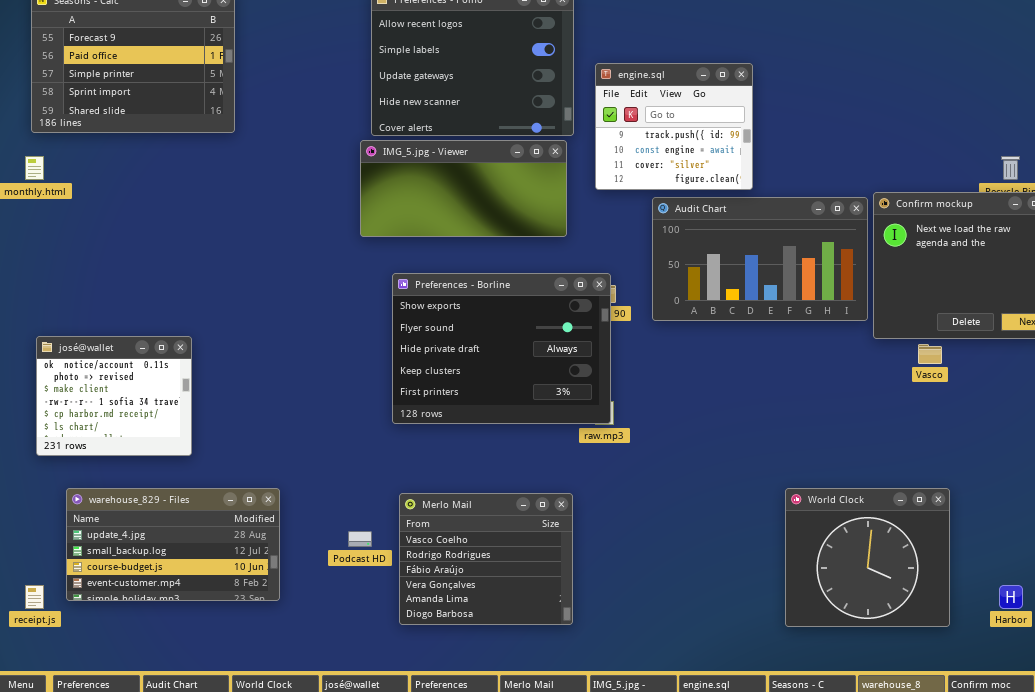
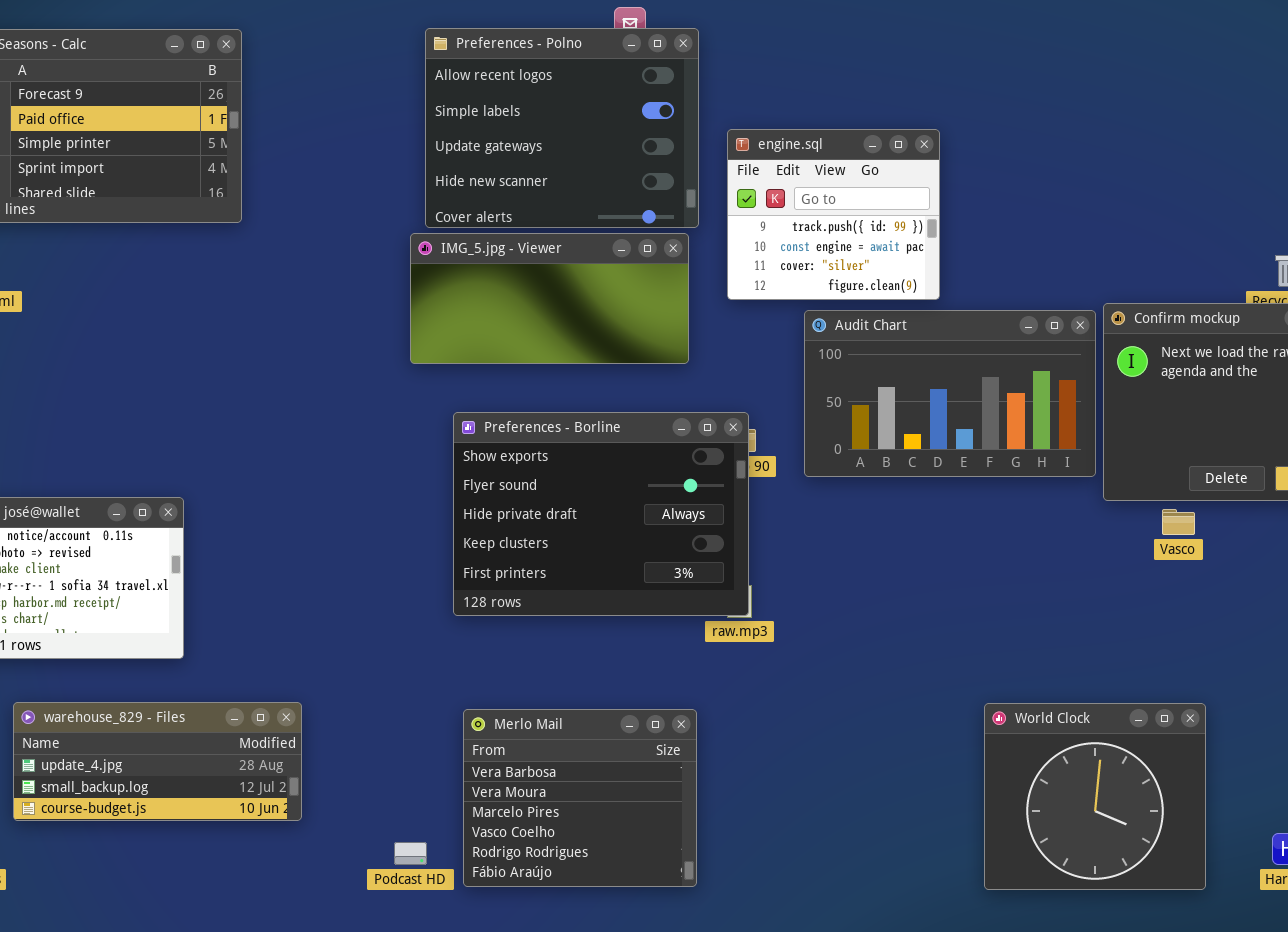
warehouse_829 - Files: [66,488,280,601] -> [13,702,302,821], resized
Merlo Mail: [399,493,573,625] -> [463,709,697,887], scrolled up 3 rows
Podcast HD: [348,531,372,547] -> [394,842,427,865], moved

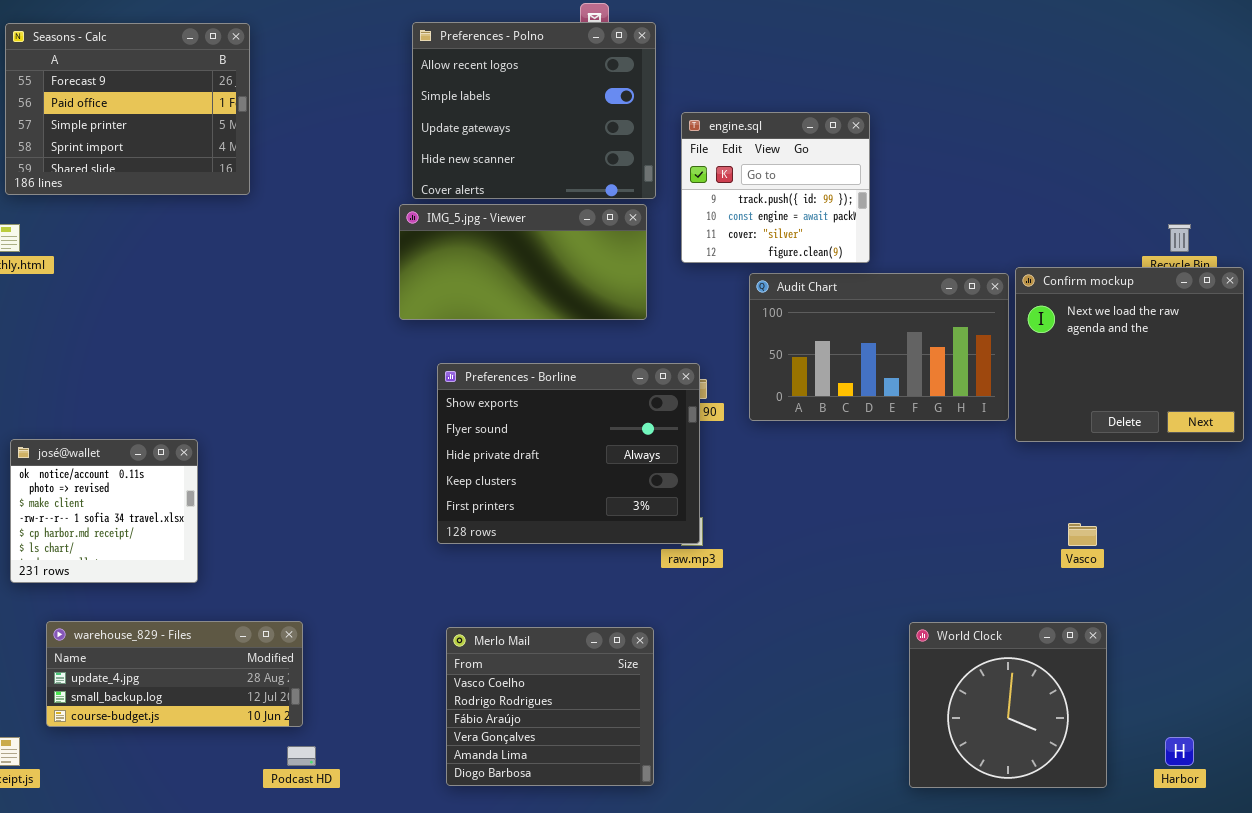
Vasco: [1162,509,1195,535] -> [1068,523,1097,546], moved
Merlo Mail: [463,709,697,887] -> [446,627,654,786], scrolled down 3 rows
Podcast HD: [394,842,427,865] -> [287,746,316,766], moved

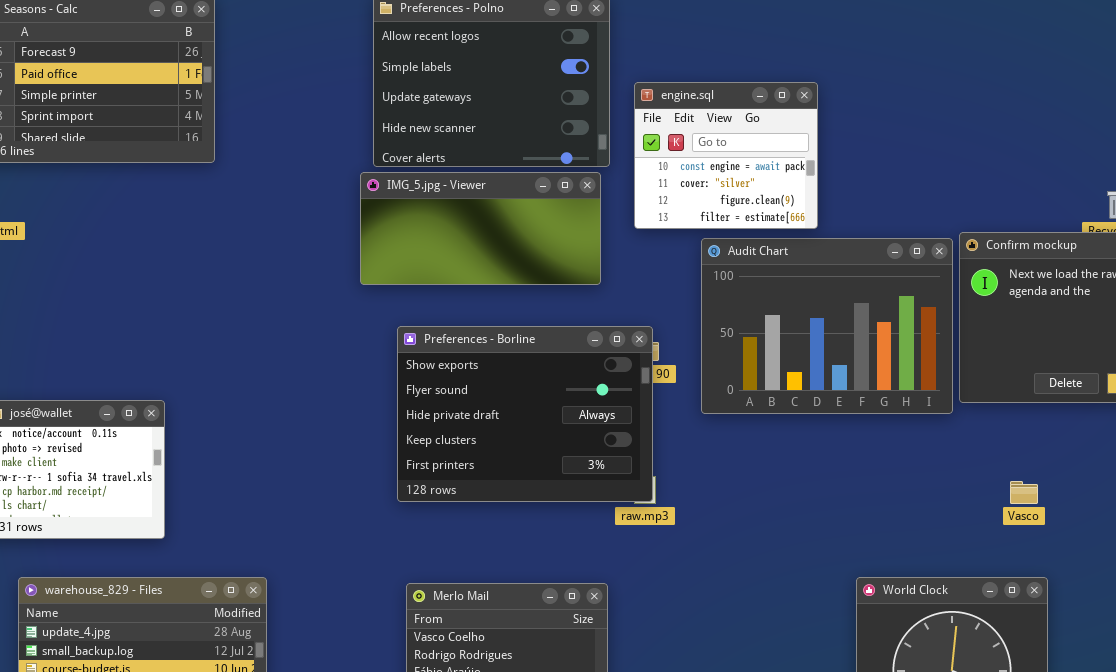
engine.sql: [681,112,870,263] -> [634,82,818,229], scrolled down 1 row
Audit Chart: [749,273,1009,421] -> [701,238,953,414], resized

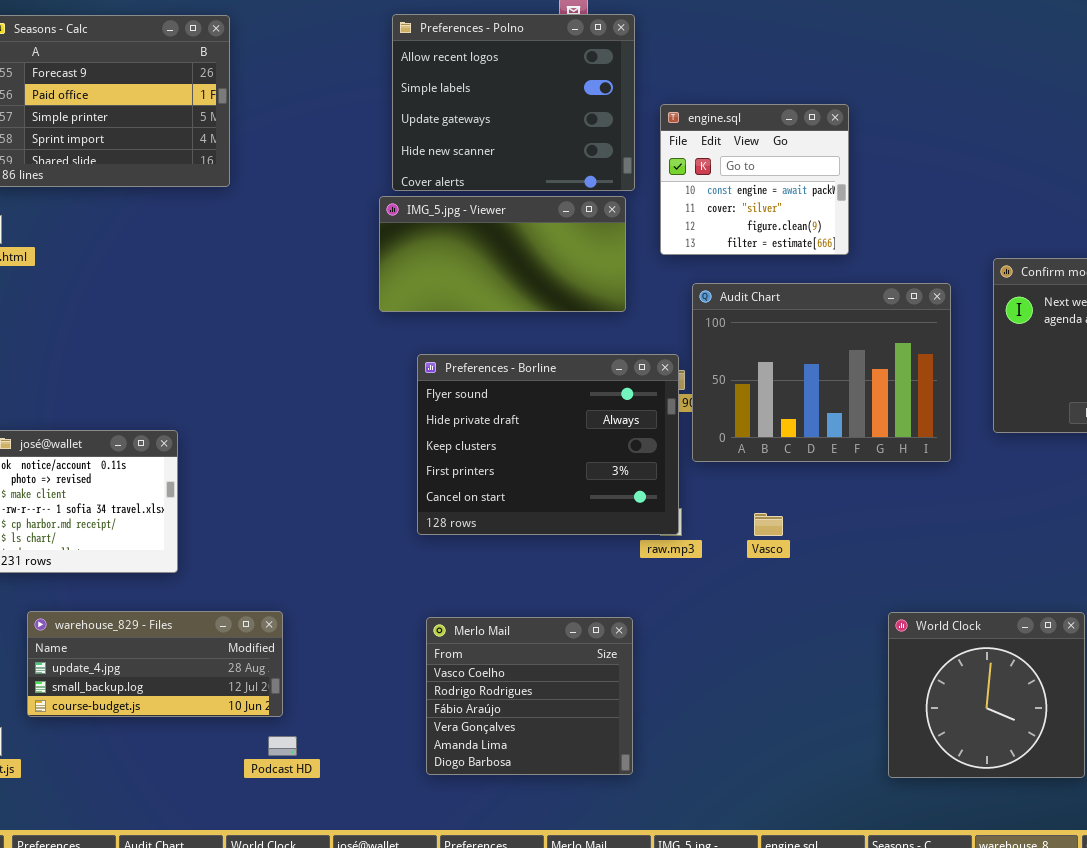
Audit Chart: [701,238,953,414] -> [692,283,951,462], moved
Preferences - Borline: [397,326,653,502] -> [417,354,679,535], scrolled down 1 row
Vasco: [1010,481,1038,504] -> [754,513,783,536], moved

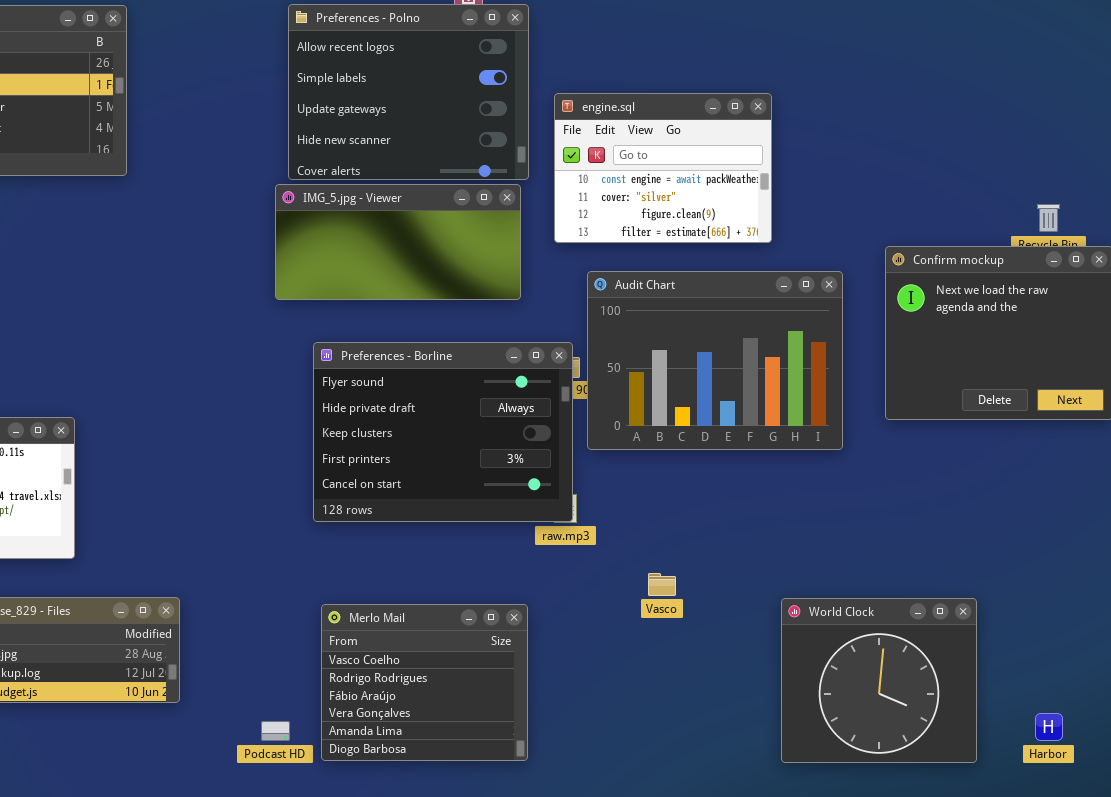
engine.sql: [660,104,849,255] -> [554,93,772,243], resized
Vasco: [754,513,783,536] -> [648,573,676,596], moved
Podcast HD: [268,736,297,756] -> [261,721,290,741], moved

